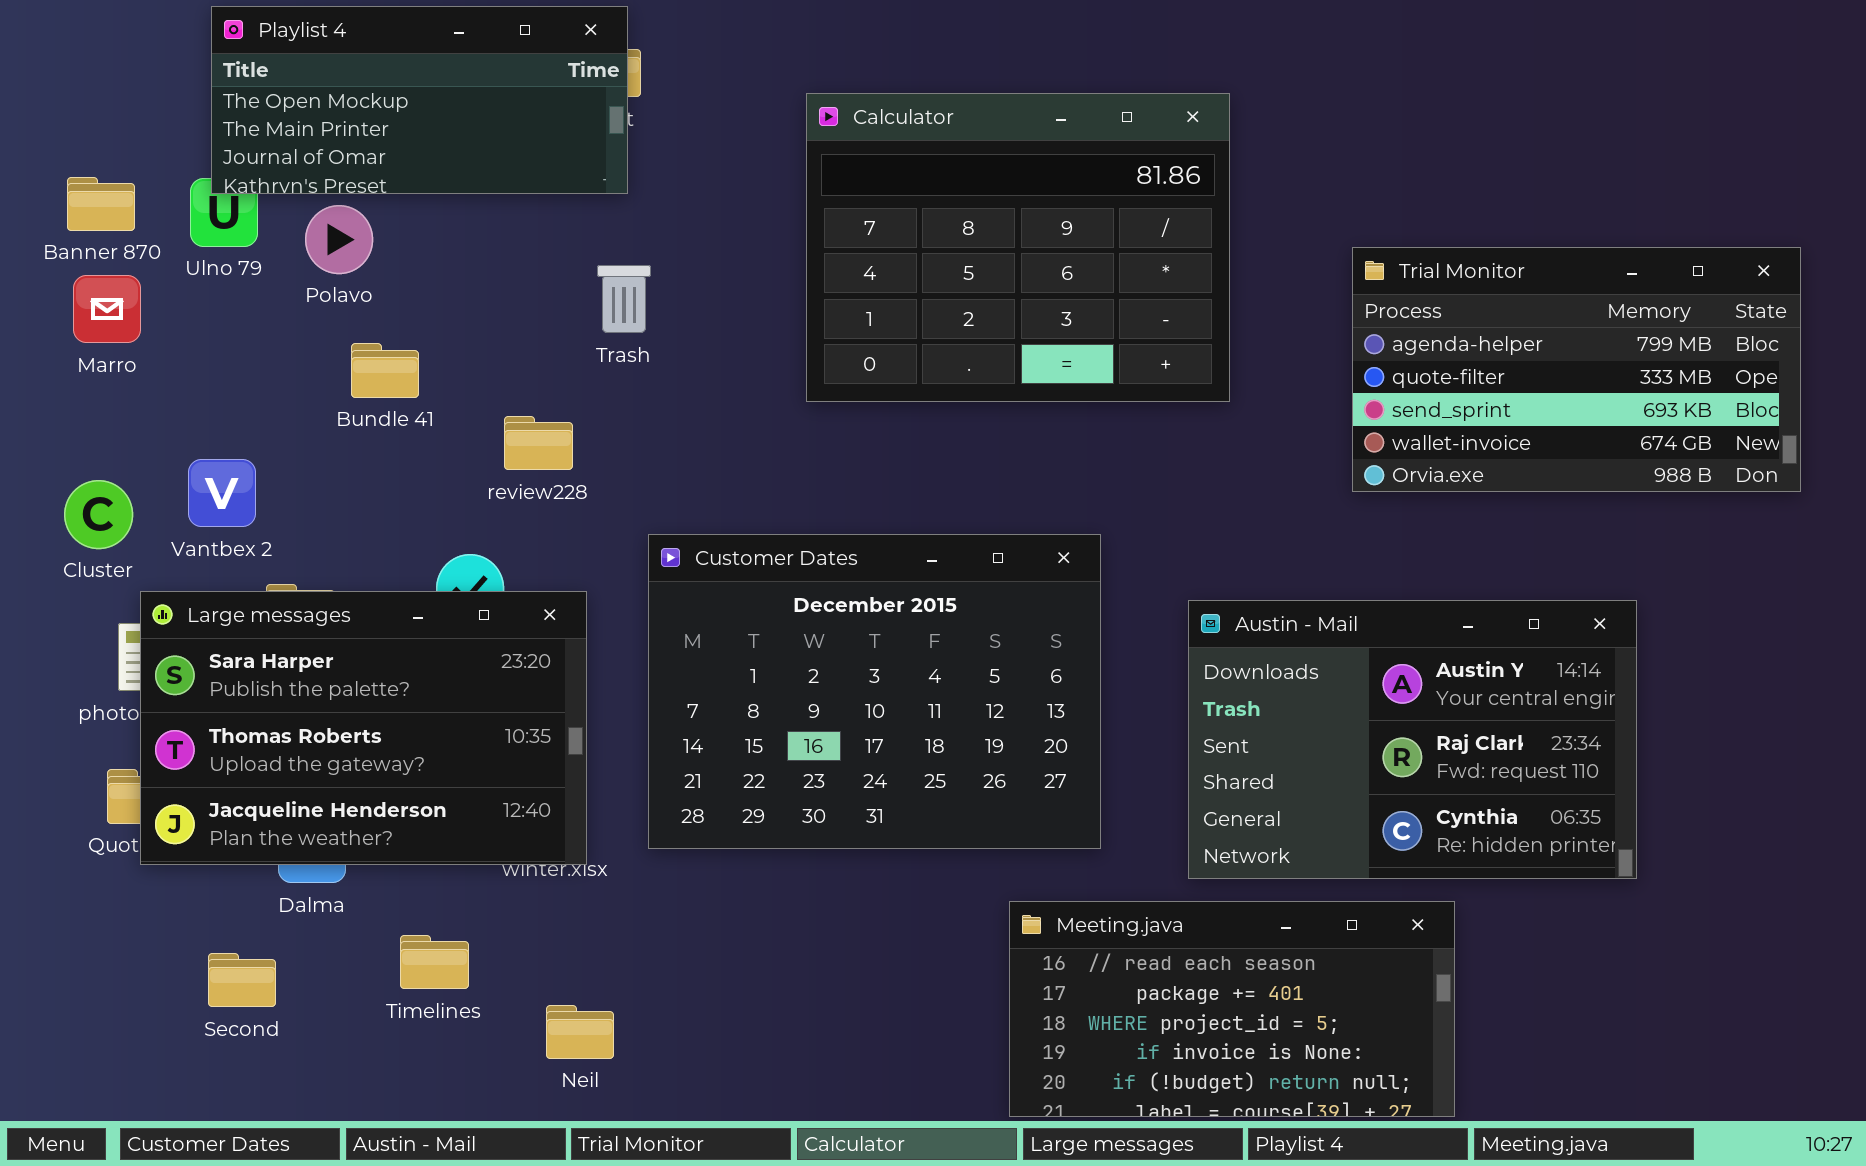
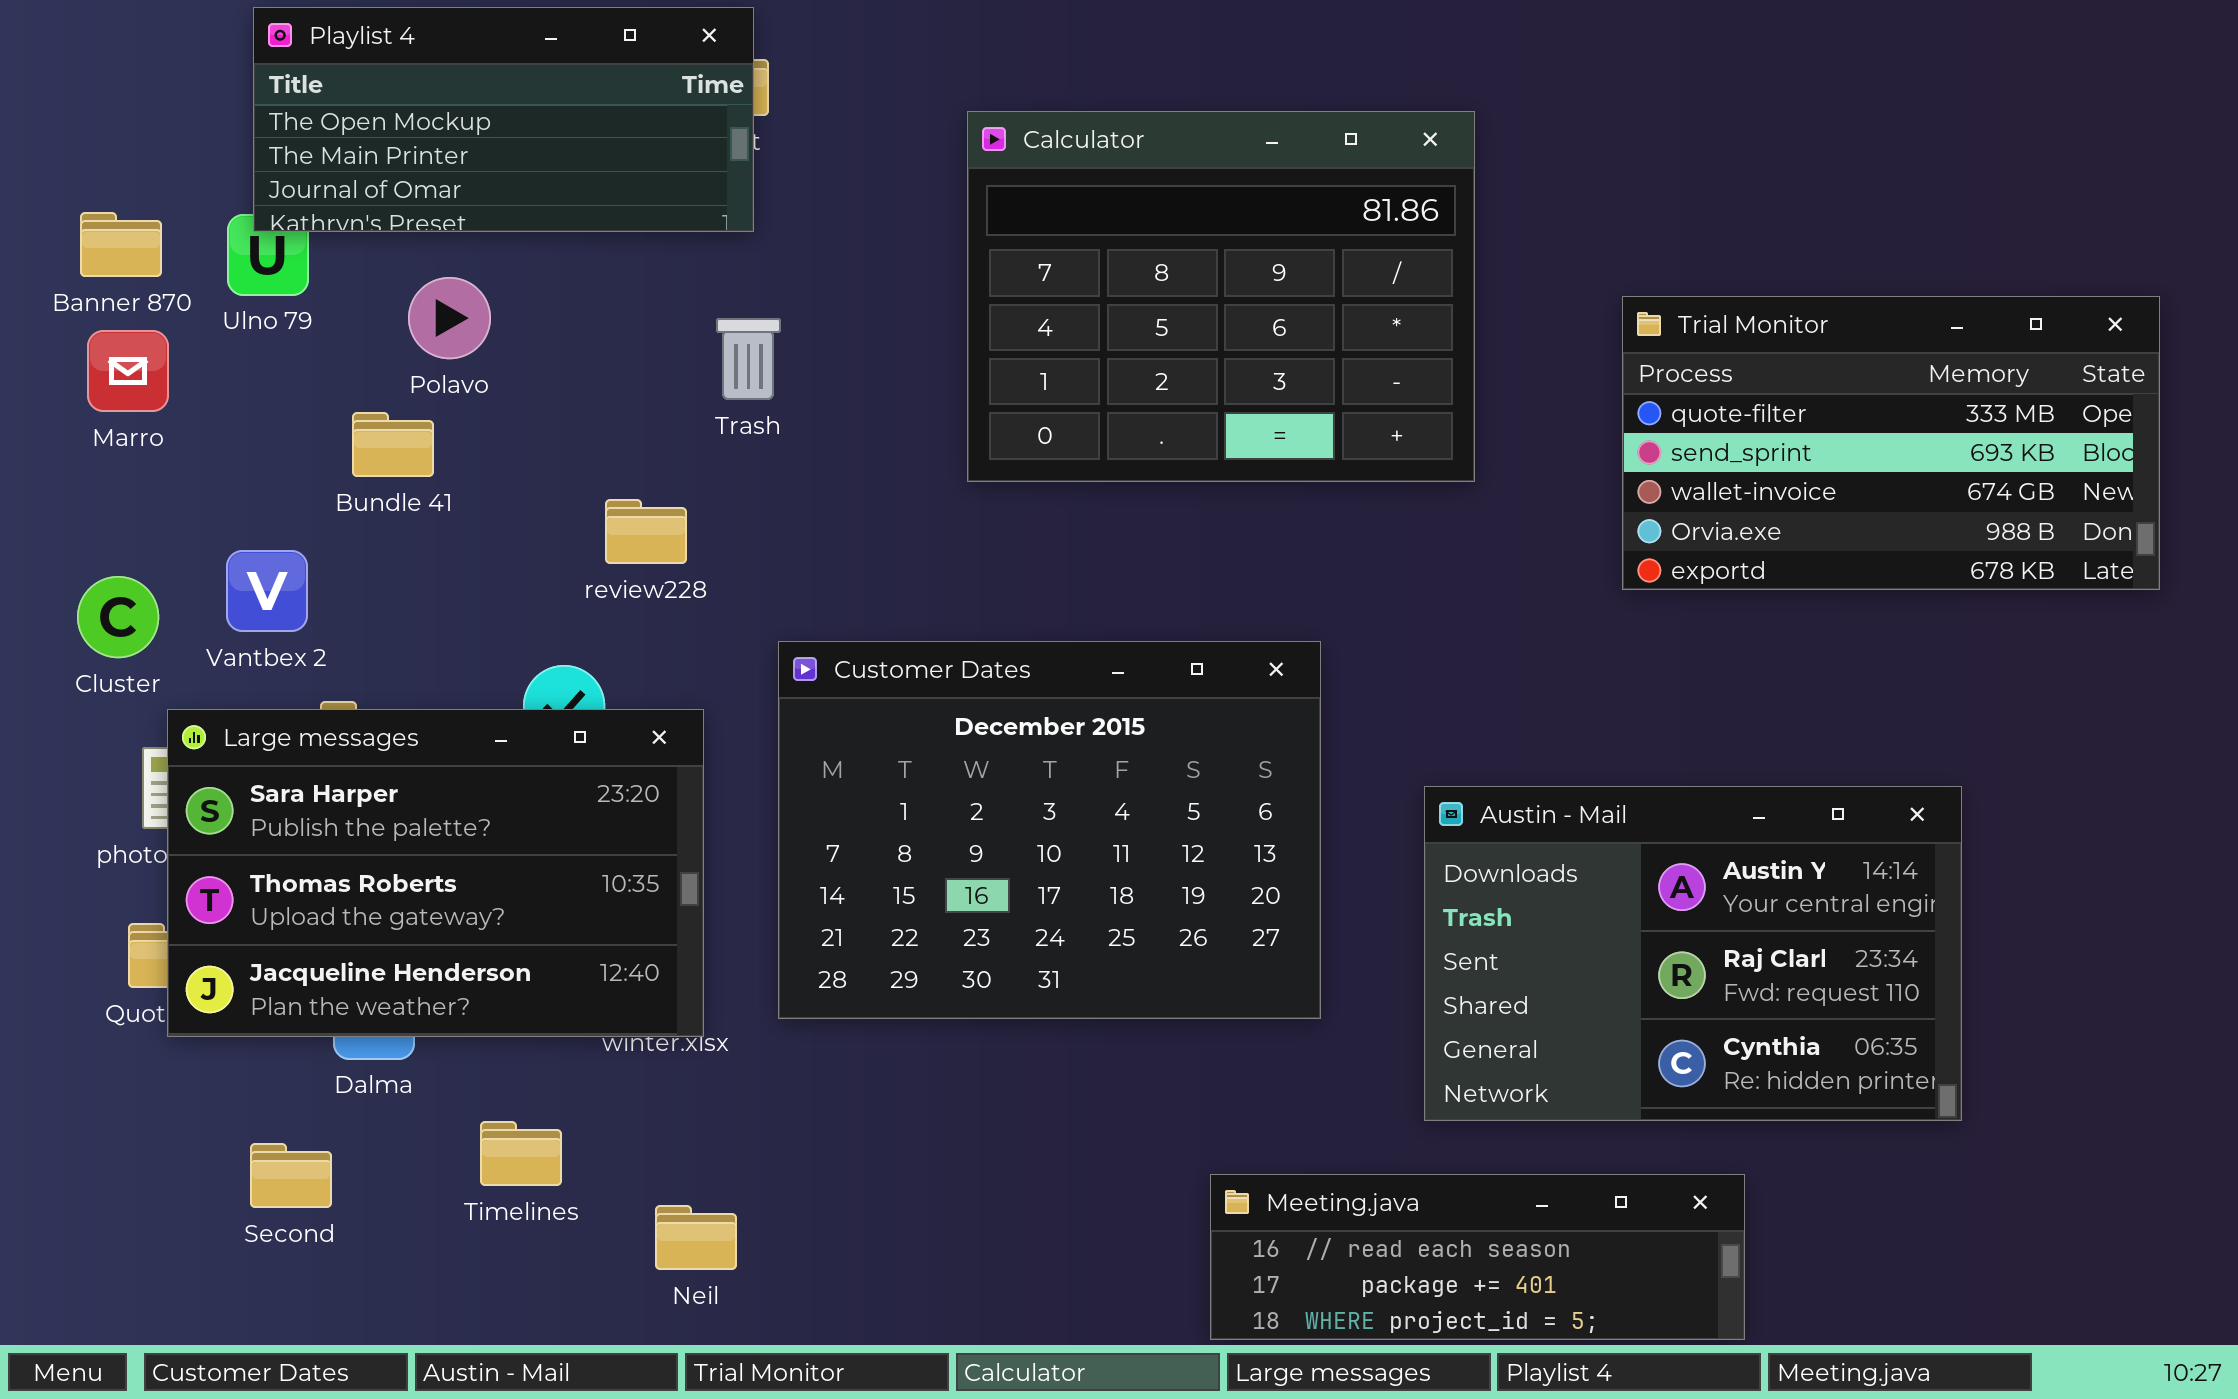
Polavo: [305,205,373,274] -> [408,277,491,359], moved
Trial Monitor: [1352,247,1801,492] -> [1622,296,2160,590], scrolled down 1 row
Bundle 41: [351,343,419,398] -> [352,412,434,477], moved
Austin - Mail: [1188,600,1637,879] -> [1424,786,1962,1121], moved
Meeting.java: [1009,901,1455,1117] -> [1210,1174,1745,1340], resized

